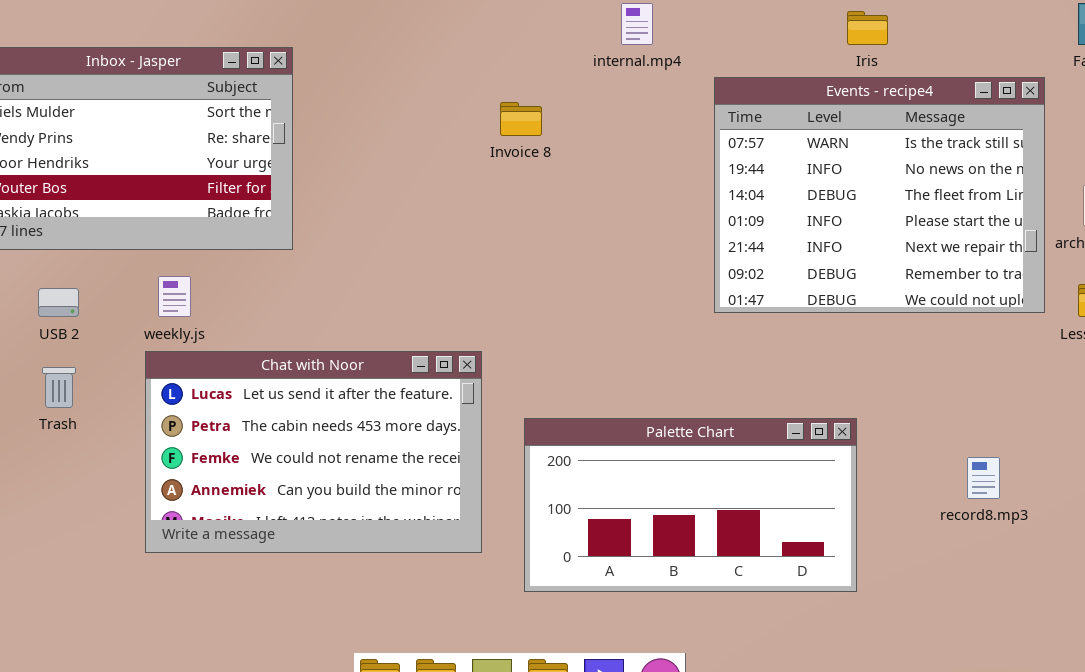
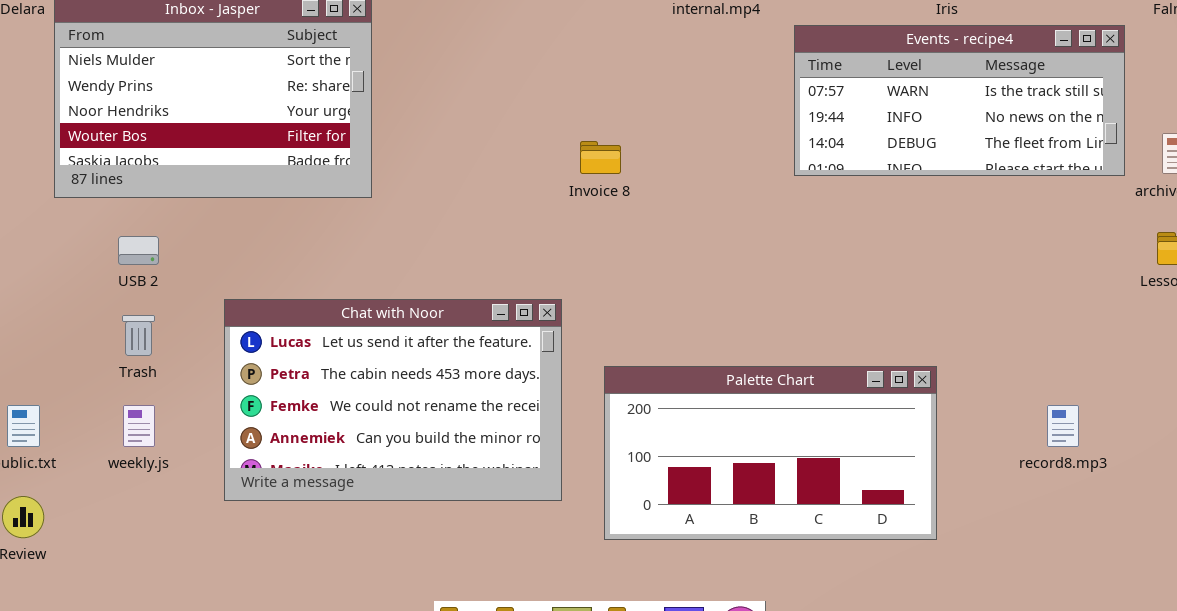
Events - recipe4: [714,77,1045,313] -> [794,25,1125,176], resized
Invoice 8: [500,102,542,136] -> [580,141,621,174], moved
weekly.js: [158,276,191,317] -> [123,405,155,447], moved

